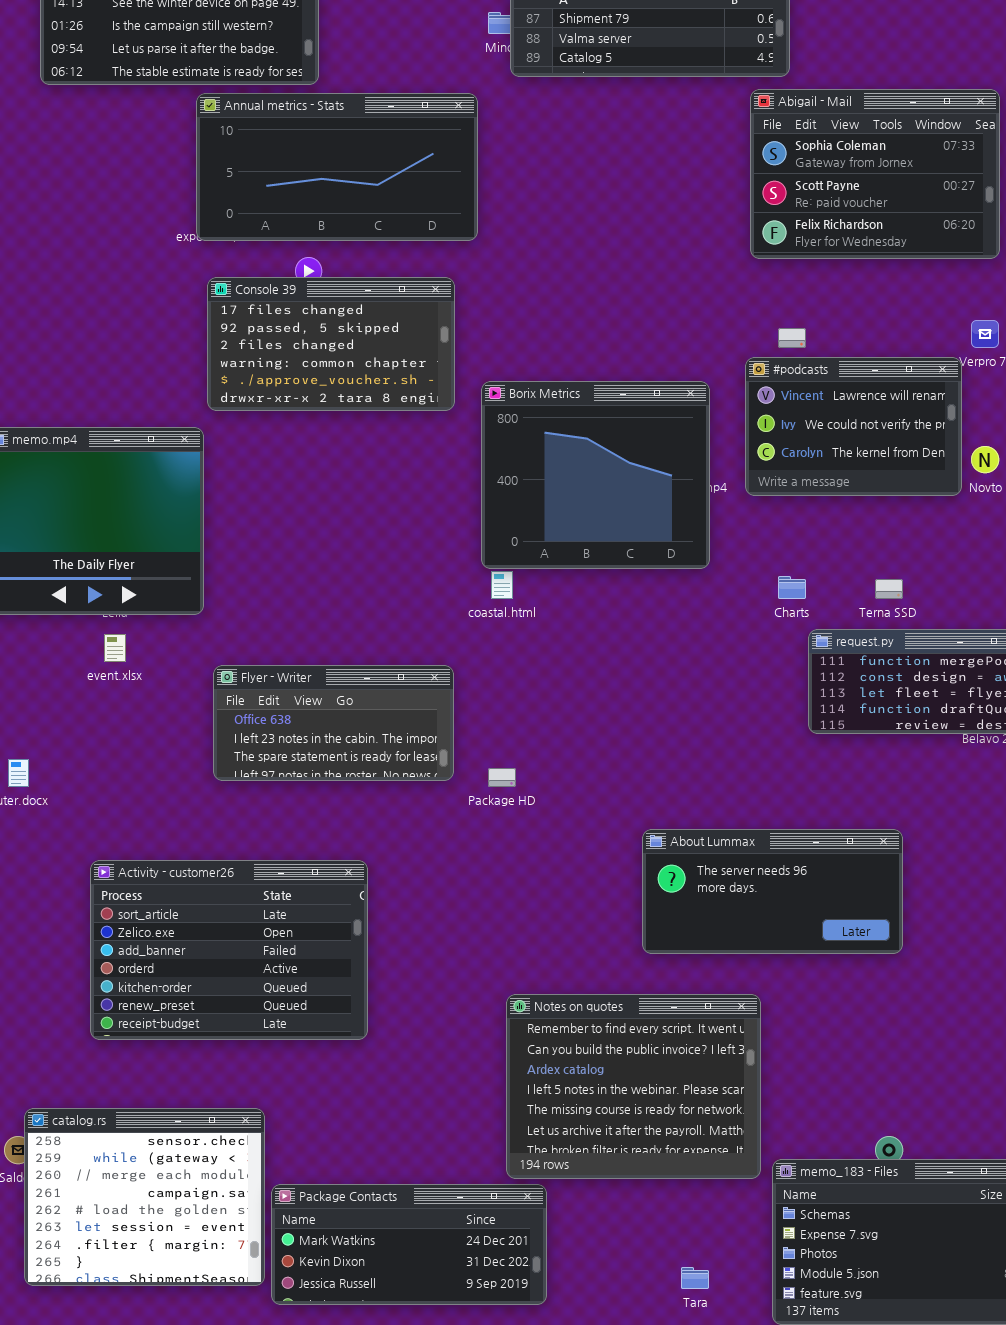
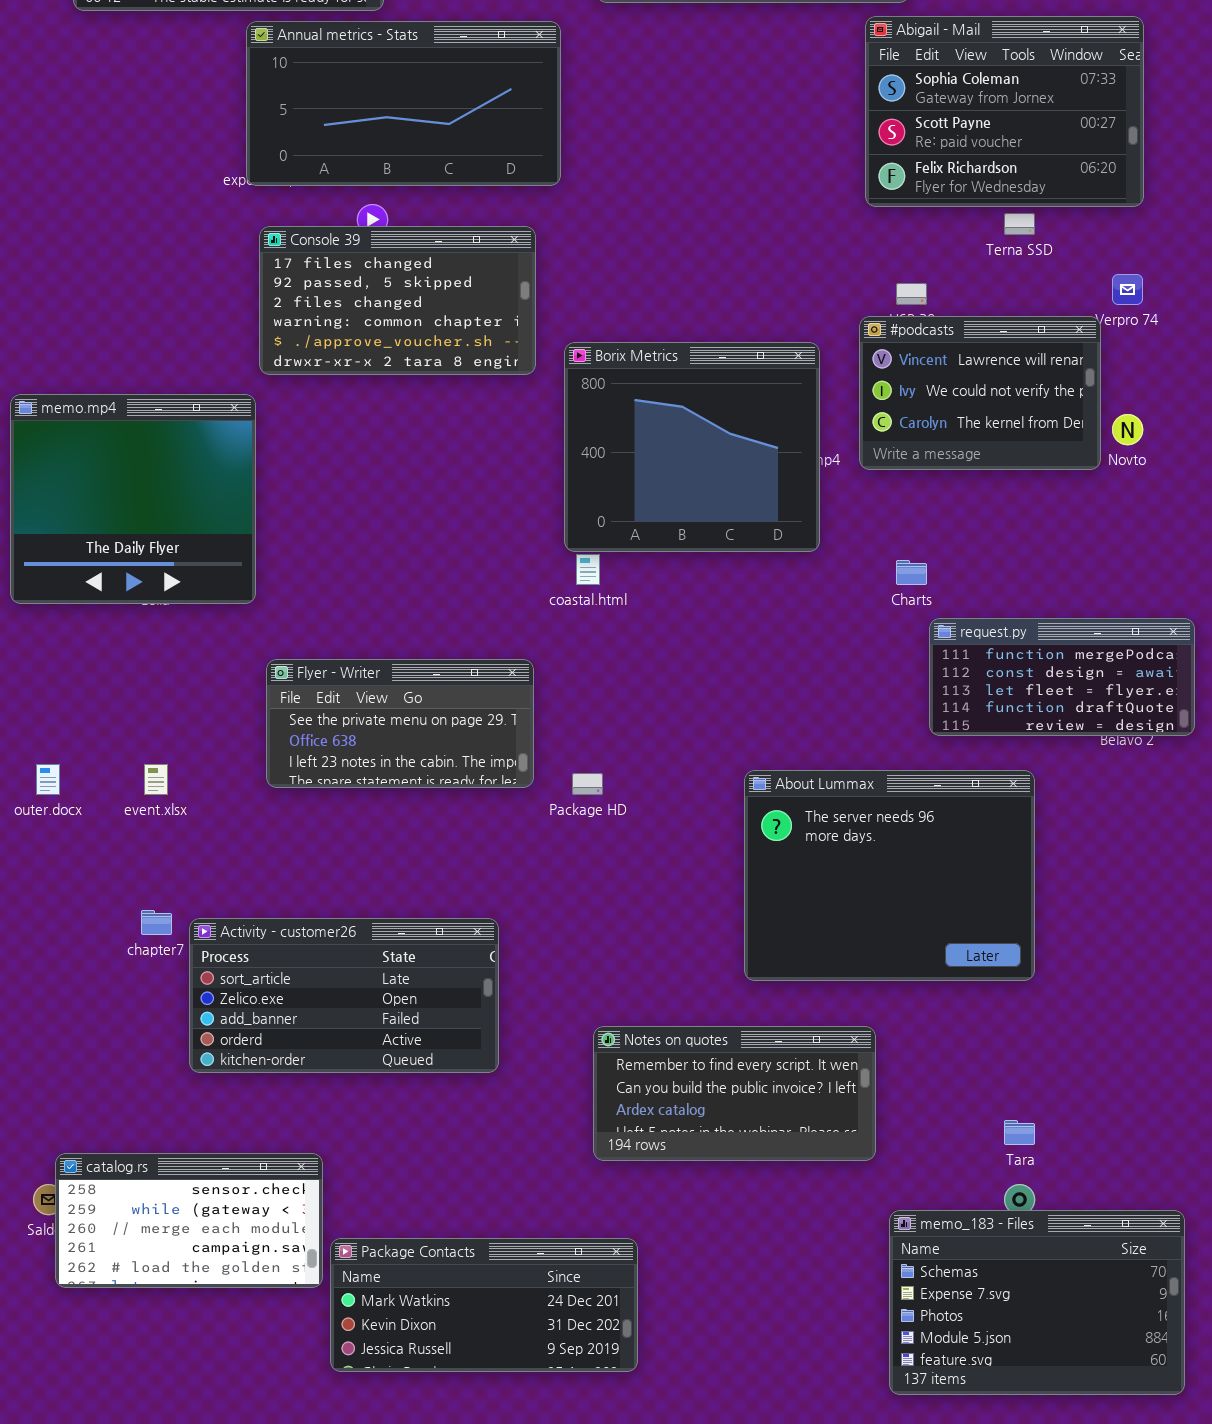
Terna SSD: [875,579,903,599] -> [1004,213,1035,235], moved
event.xlsx: [104,634,126,662] -> [144,764,168,795], moved
Flyer - Writer: [213,665,454,781] -> [266,659,534,788], scrolled up 1 row
About Lummax: [642,829,903,954] -> [744,770,1035,981], resized
Activity - customer26: [90,860,368,1040] -> [189,918,499,1073], moved, resized
Notes on quotes: [506,994,761,1179] -> [593,1026,876,1161], resized
catalog.rs: [24,1108,265,1286] -> [55,1153,323,1288], resized
Tara: [681,1267,709,1289] -> [1004,1120,1035,1145], moved

